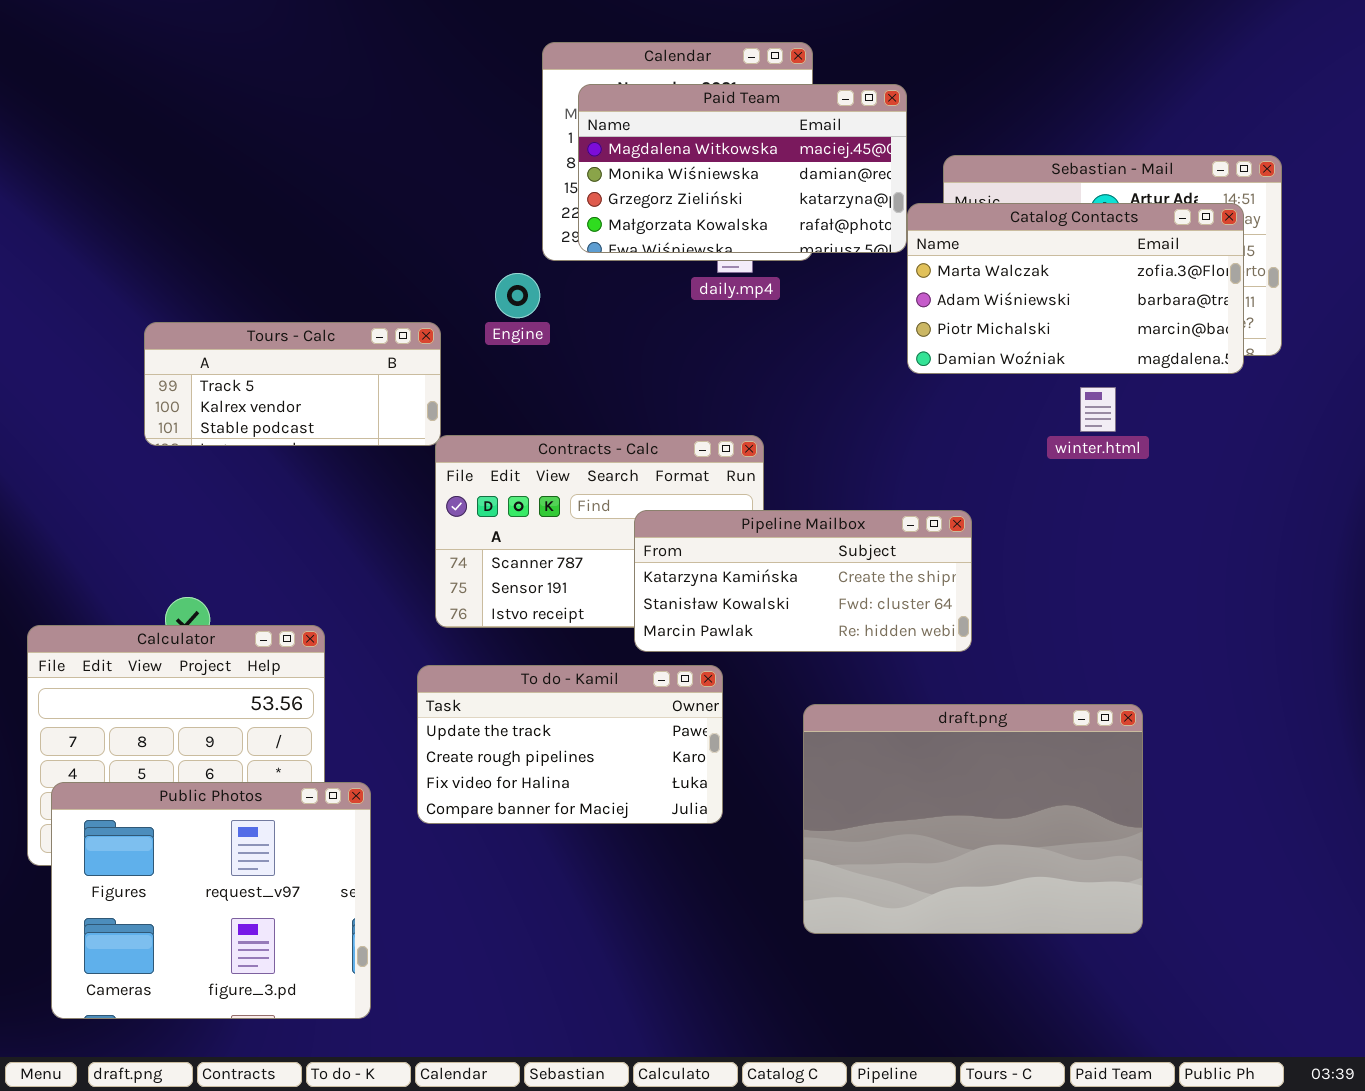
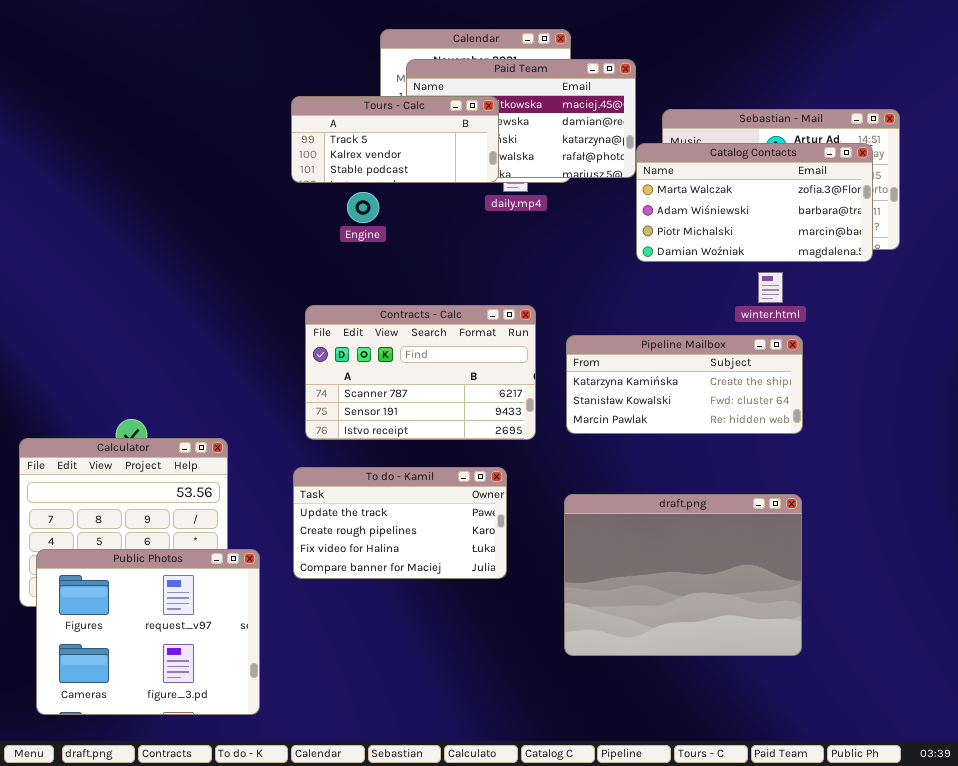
Tours - Calc: [144,322,441,446] -> [291,96,499,183], moved
Pipeline Mailbox: [634,510,972,652] -> [566,335,803,434], moved

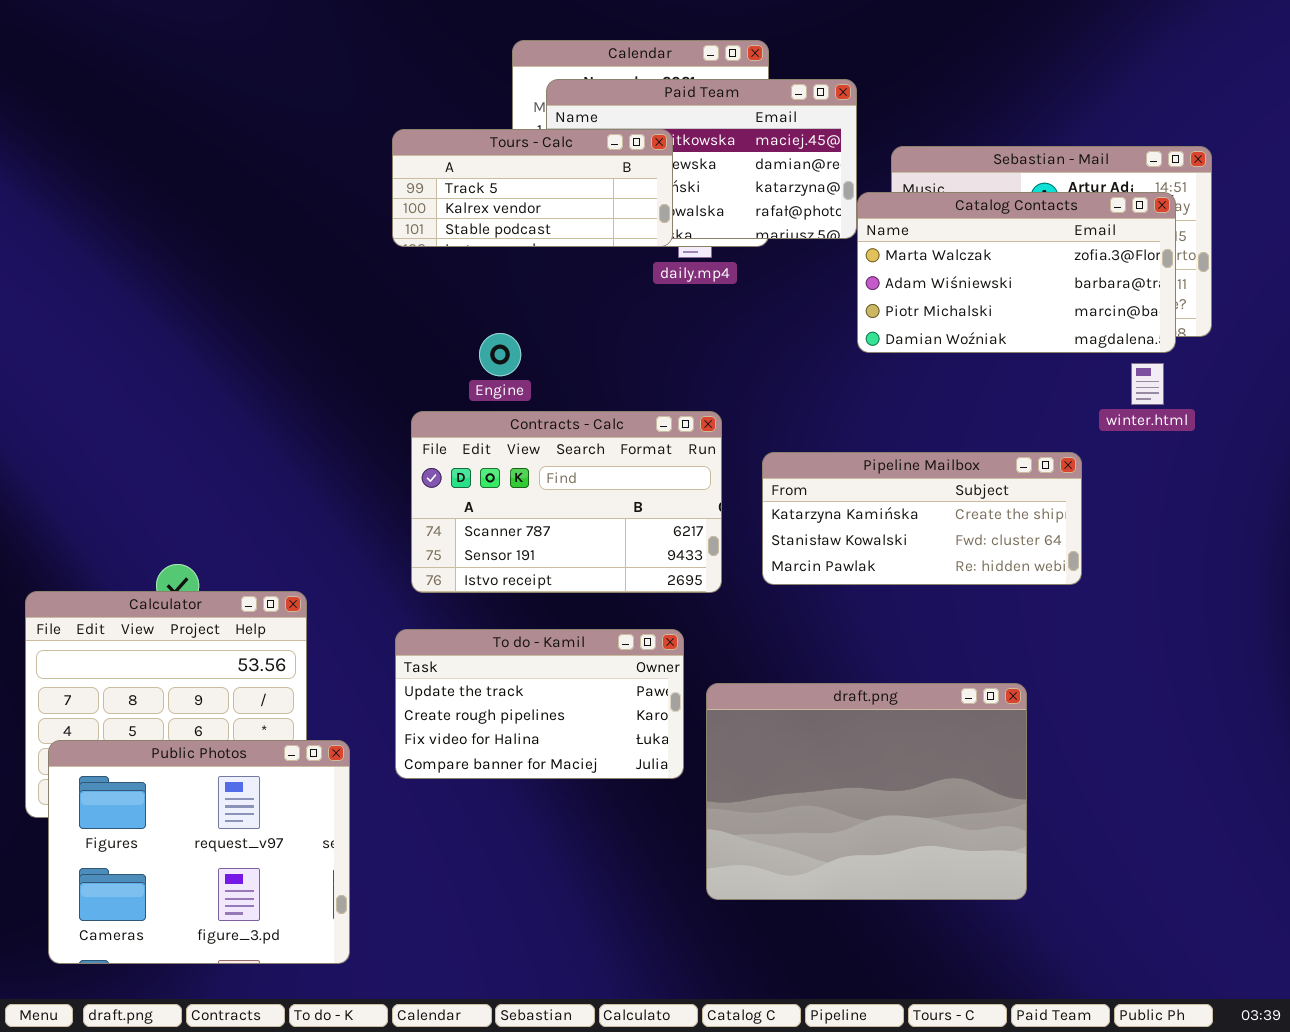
Engine: [347,192,379,223] -> [479,333,521,376], moved
winter.html: [758,272,783,303] -> [1131,363,1164,405], moved
draft.png: [564,494,802,656] -> [706,683,1027,900], moved

